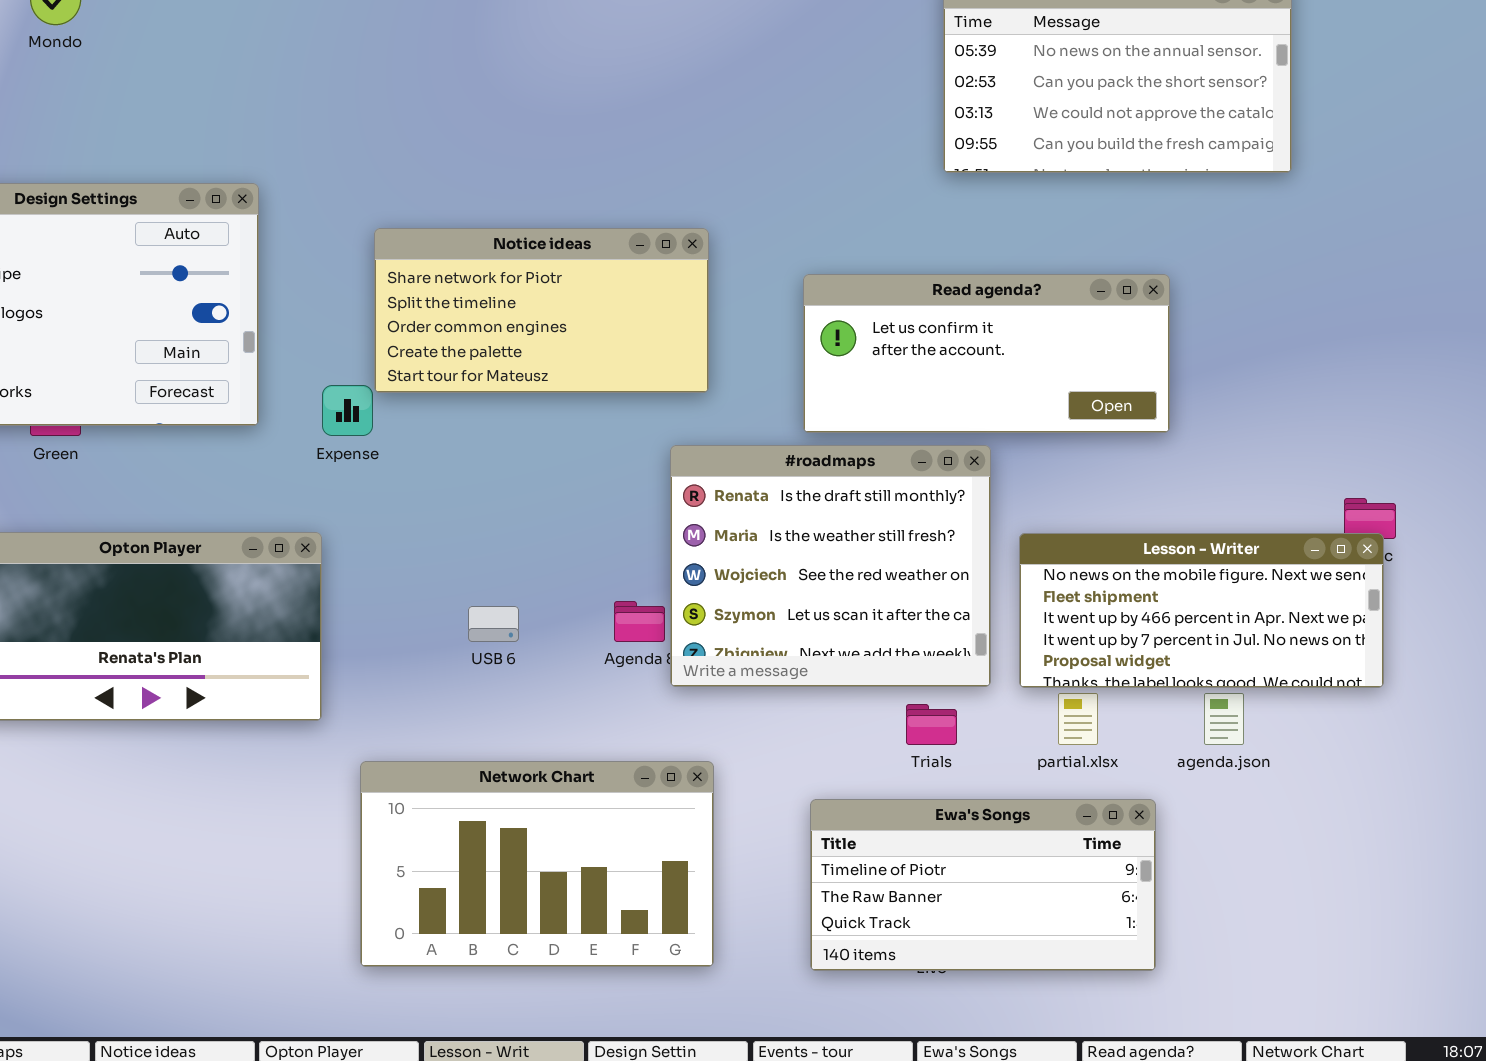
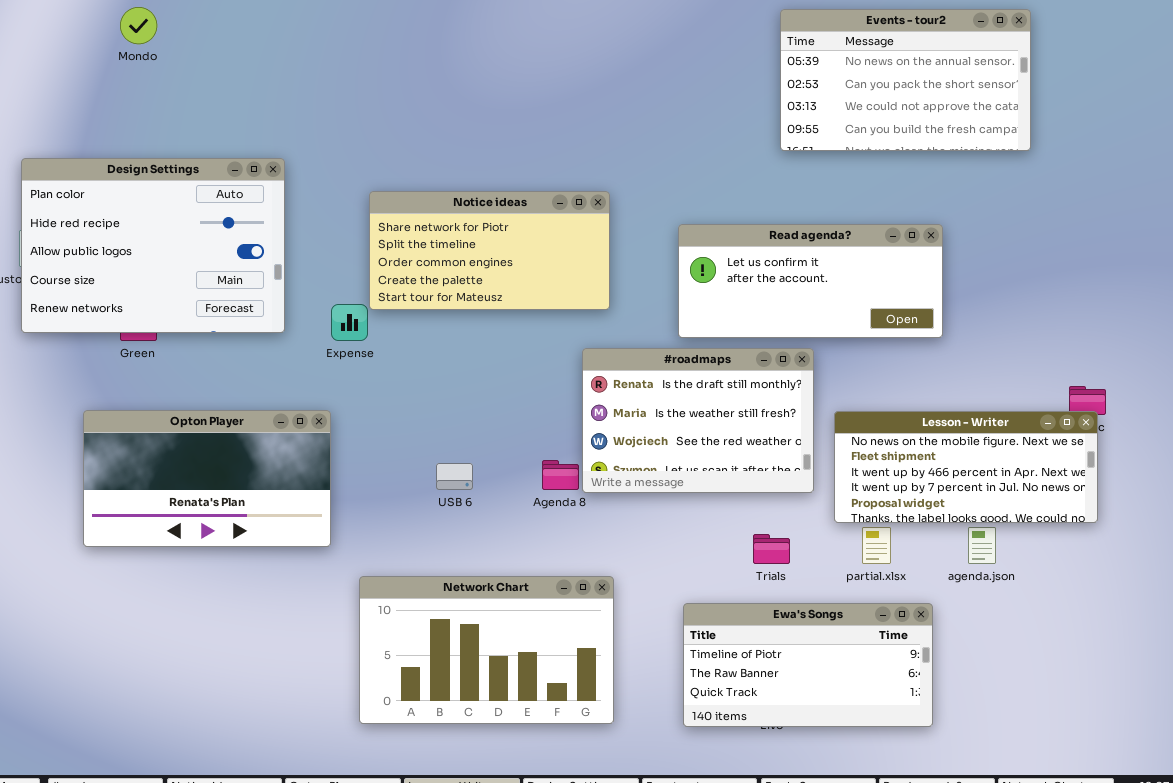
#roadmaps: [670,445,991,687] -> [582,348,814,493], resized

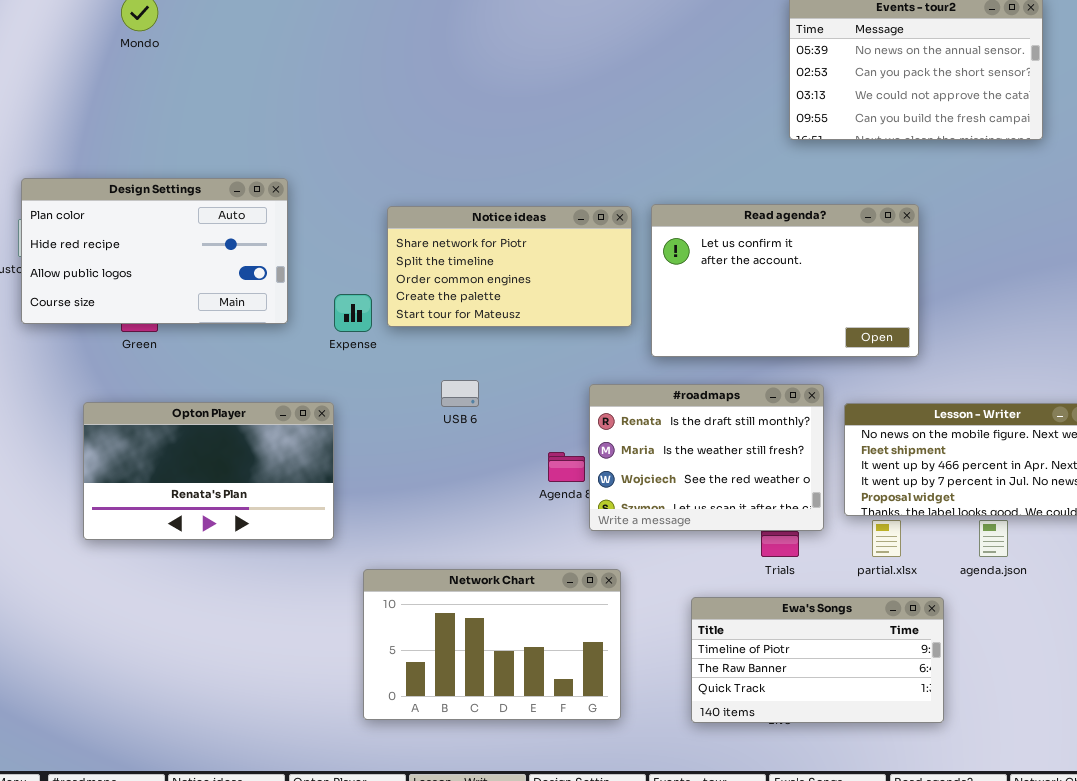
Design Settings: [21,158,285,333] -> [21,178,288,324], resized
Notice ideas: [369,191,610,310] -> [387,206,632,327], moved
Read agenda?: [678,224,943,338] -> [651,204,919,357], moved, resized
#roadmaps: [582,348,814,493] -> [589,384,824,531], moved
USB 6: [436,463,473,490] -> [441,380,479,407], moved

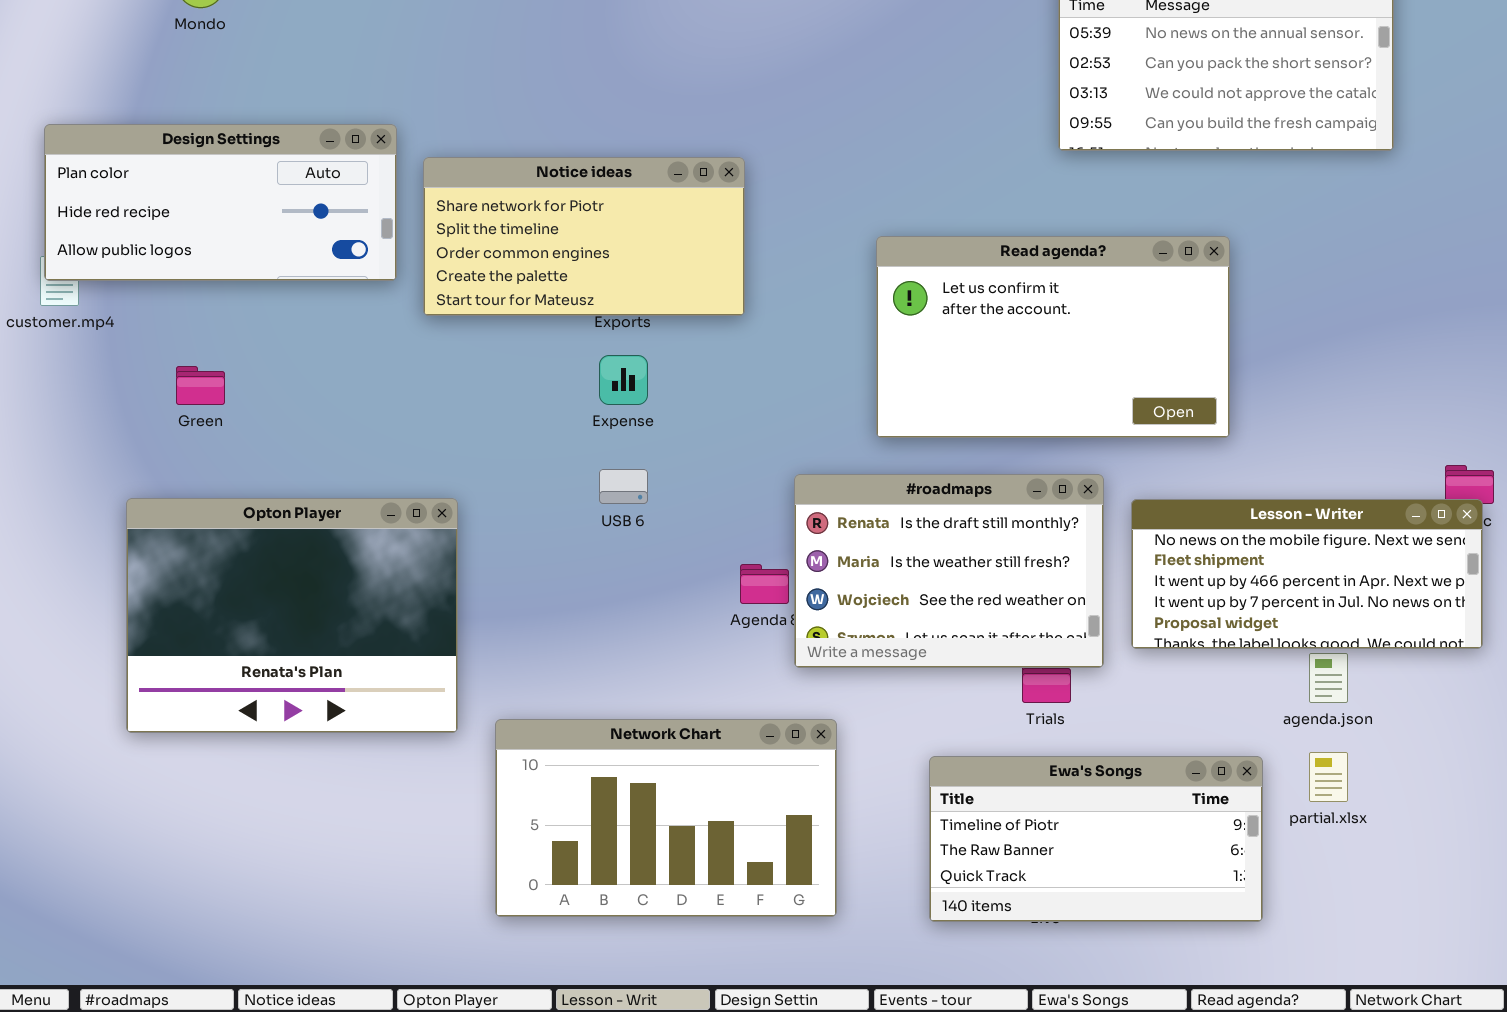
Design Settings: [21,178,288,324] -> [44,124,397,281], moved, resized
Notice ideas: [387,206,632,327] -> [423,157,745,316], moved
Expense: [334,294,372,332] -> [599,355,648,405], moved
Opton Player: [83,402,334,540] -> [126,498,458,733], resized
partial.xlsx: [872,520,901,557] -> [1309,752,1348,802], moved

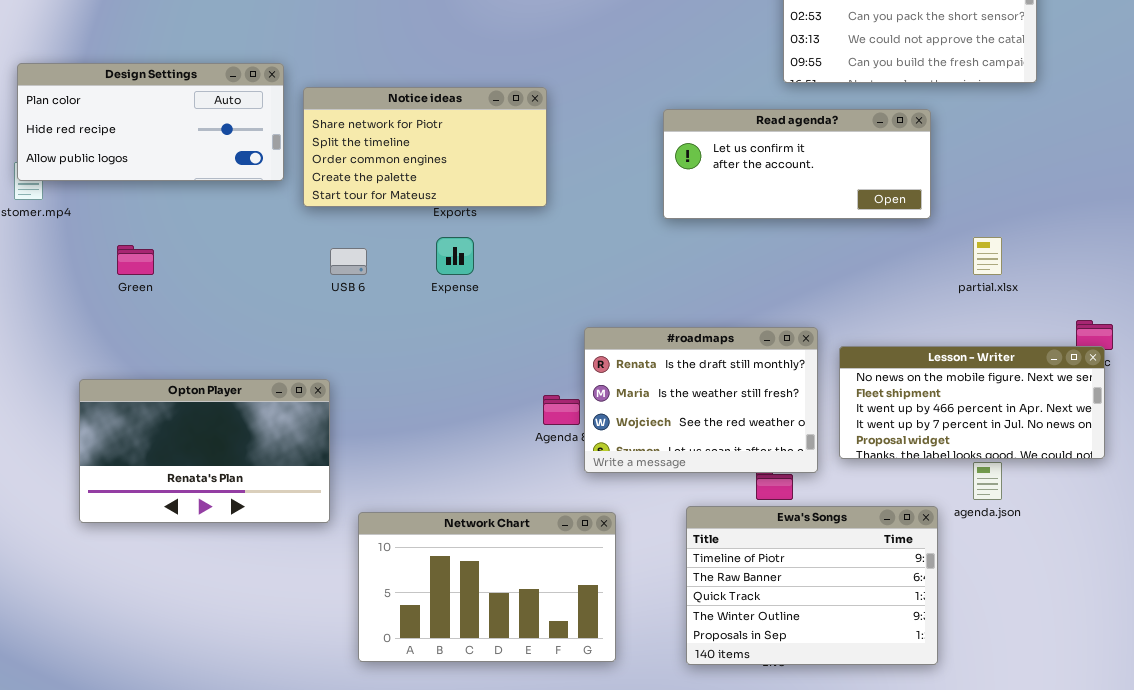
Read agenda?: [876,236,1230,438] -> [663,109,931,219], moved, resized
USB 6: [599,469,648,504] -> [330,248,367,275], moved
Opton Player: [126,498,458,733] -> [79,379,330,523], resized
partial.xlsx: [1309,752,1348,802] -> [973,237,1002,275], moved
Ewa's Songs: [929,756,1263,922] -> [686,506,938,665], resized

